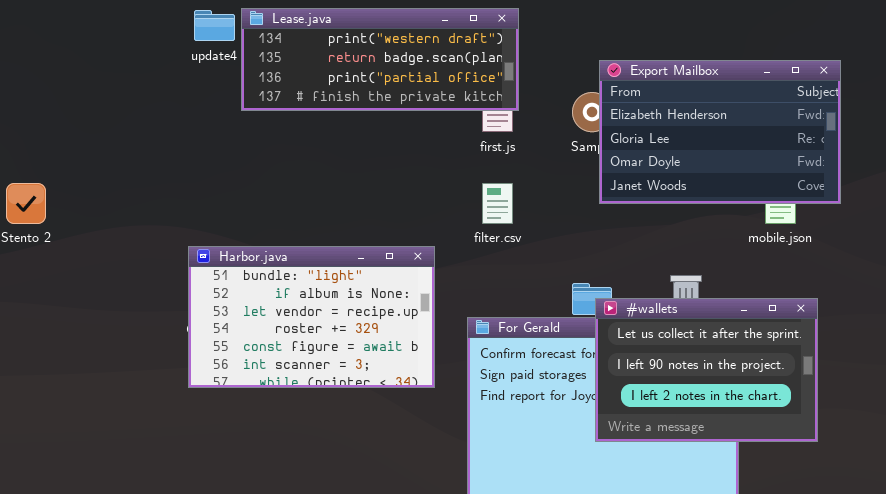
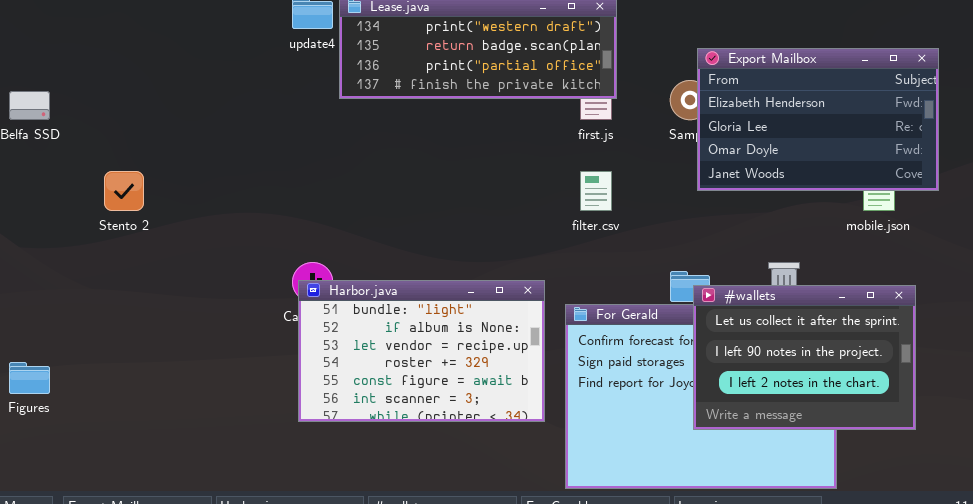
Harbor.java: [188,246,435,388] -> [298,280,545,422], moved

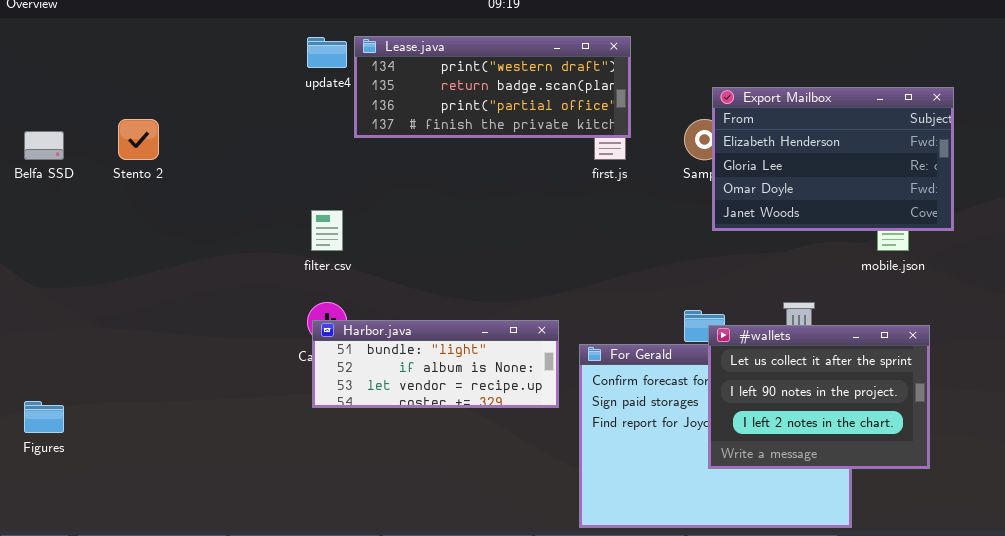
Stento 2: [104,171,144,211] -> [118,119,159,160], moved
filter.csv: [580,171,612,211] -> [311,210,343,251], moved
Harbor.java: [298,280,545,422] -> [312,320,559,408], resized

